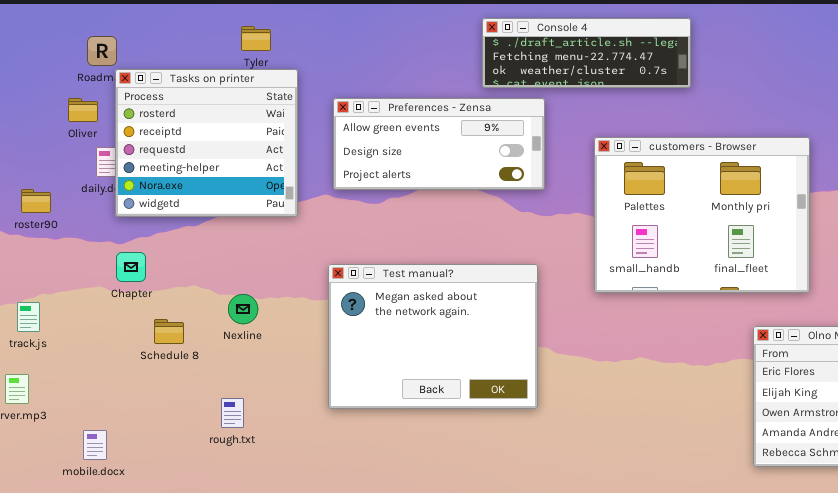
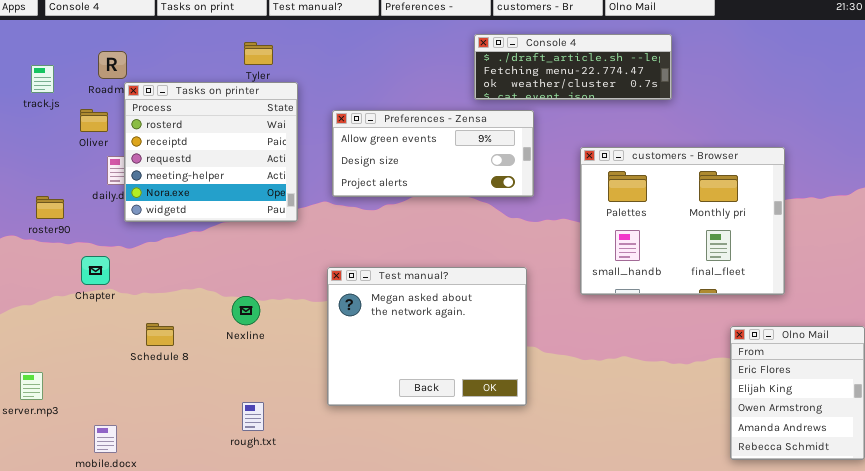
Chapter: [116,252,146,282] -> [81,256,110,285], moved
track.js: [17,302,40,332] -> [31,65,54,93], moved
Schedule 8: [154,319,184,344] -> [146,323,174,346], moved
rough.txt: [221,398,244,428] -> [242,402,264,431], moved

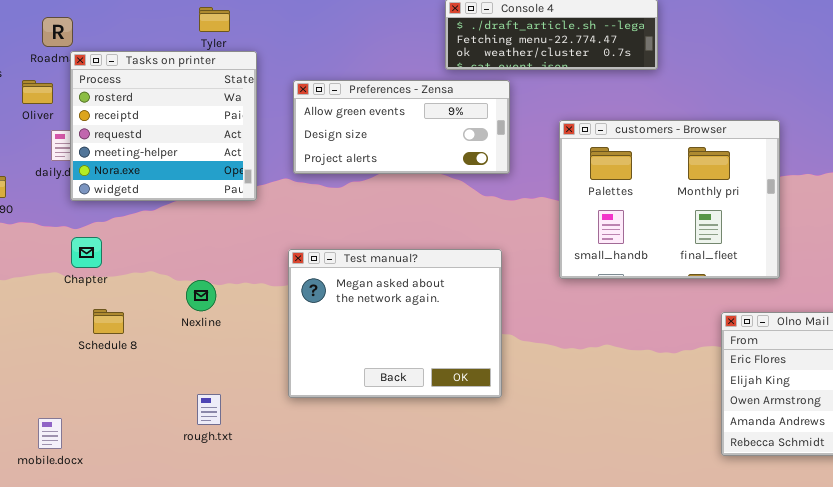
Chapter: [81,256,110,285] -> [71,237,102,268], moved

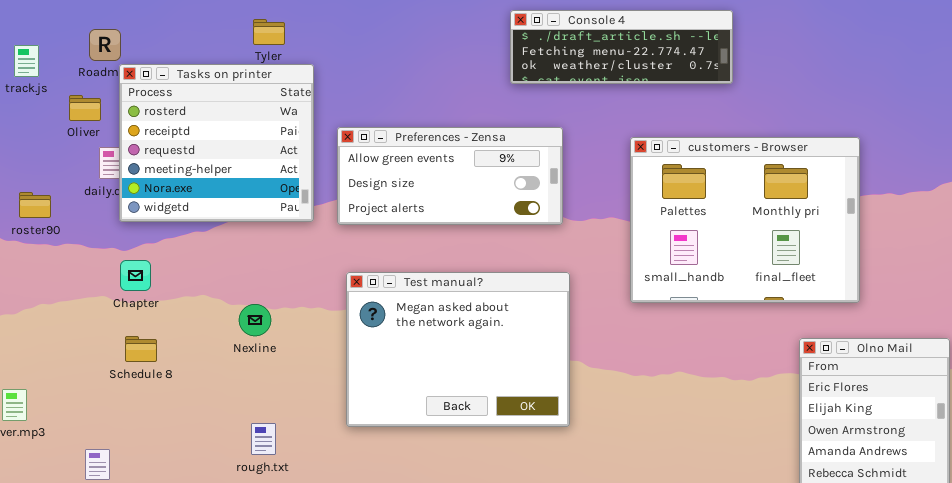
Preferences - Zensa: [293,80,510,174] -> [337,127,563,225], moved
Schedule 8: [93,309,124,334] -> [125,336,157,362], moved

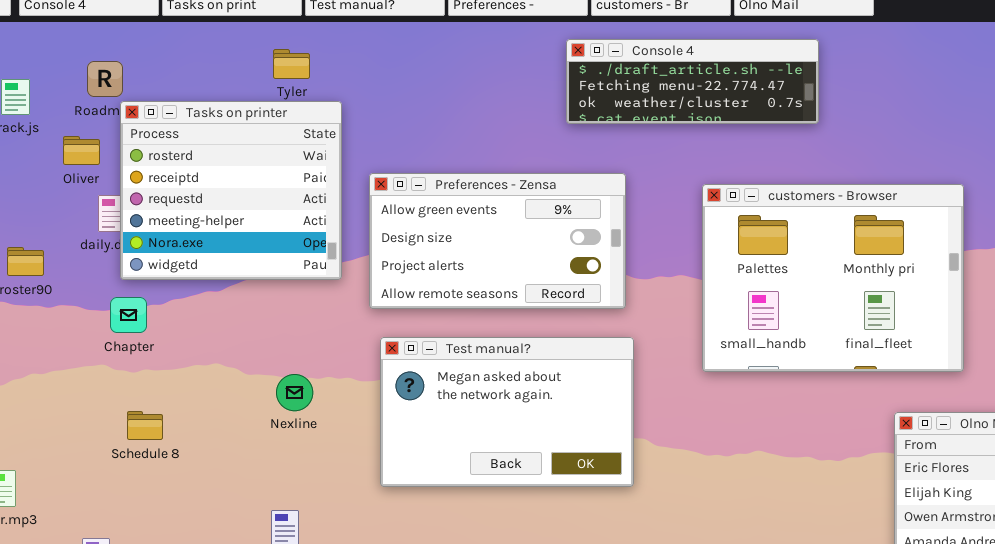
Preferences - Zensa: [337,127,563,225] -> [369,173,626,309], resized
Chapter: [120,260,151,291] -> [110,297,147,333], moved
Test manual?: [346,272,570,427] -> [380,337,634,487], resized
Nexline: [239,304,271,336] -> [276,374,313,411], moved

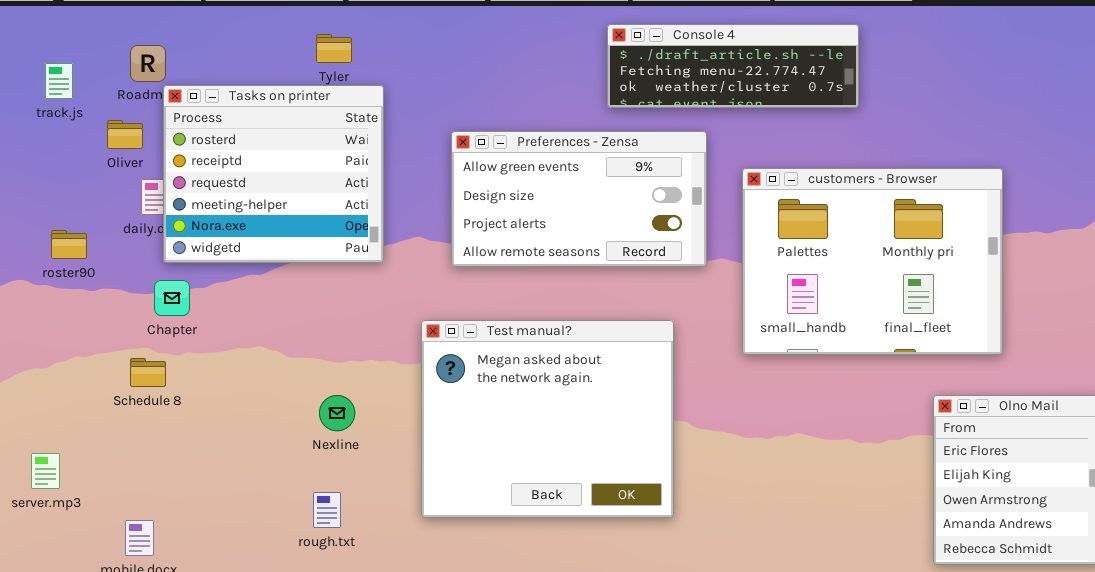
Preferences - Zensa: [369,173,626,309] -> [451,131,707,267], moved
Test manual?: [380,337,634,487] -> [421,320,674,518], resized
Nexline: [276,374,313,411] -> [319,395,355,431], moved
Schedule 8: [127,411,163,440] -> [130,358,166,387], moved

